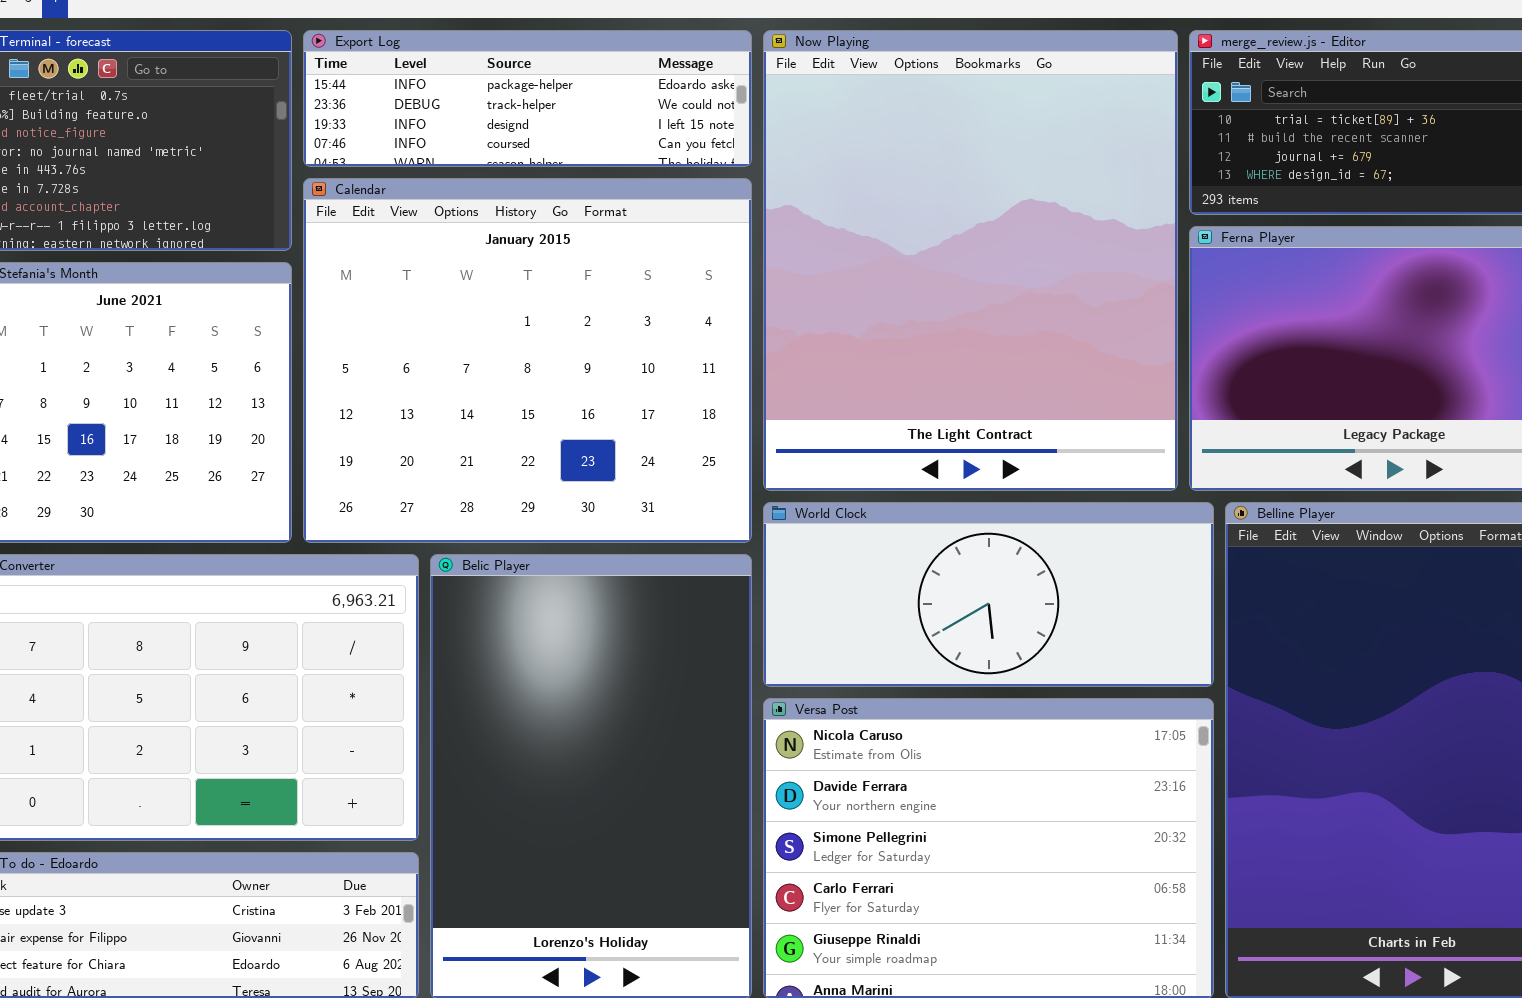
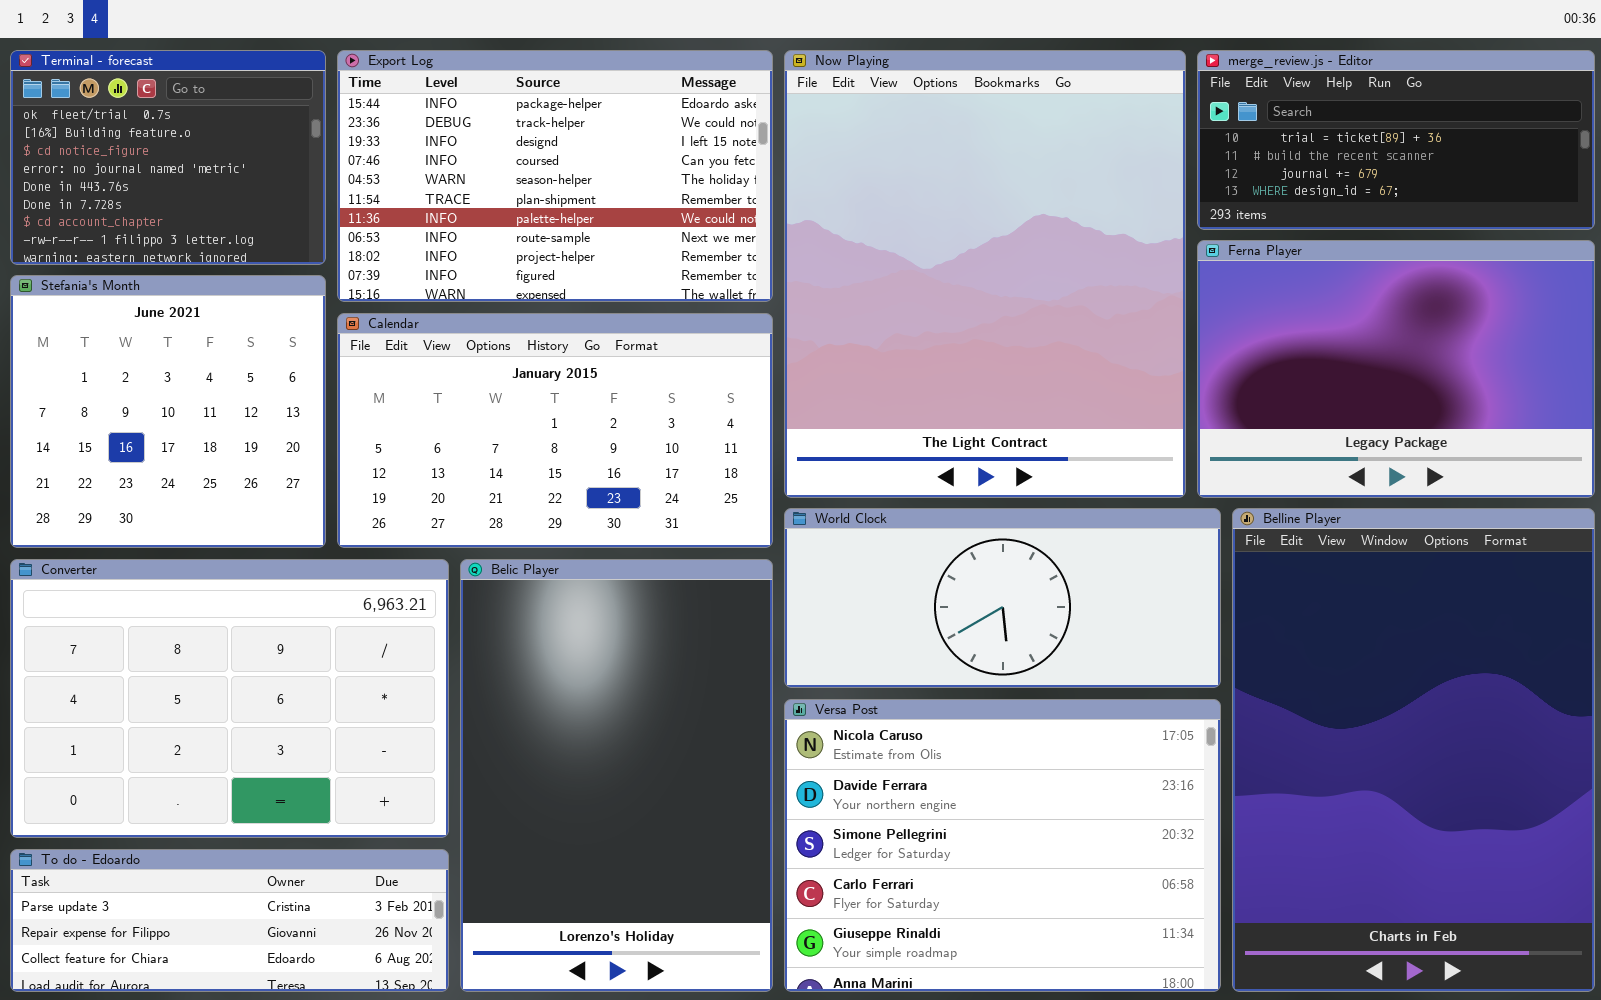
Export Log: [303,30,752,167] -> [337,50,773,302], resized
Calendar: [303,178,752,543] -> [337,313,773,548], resized

